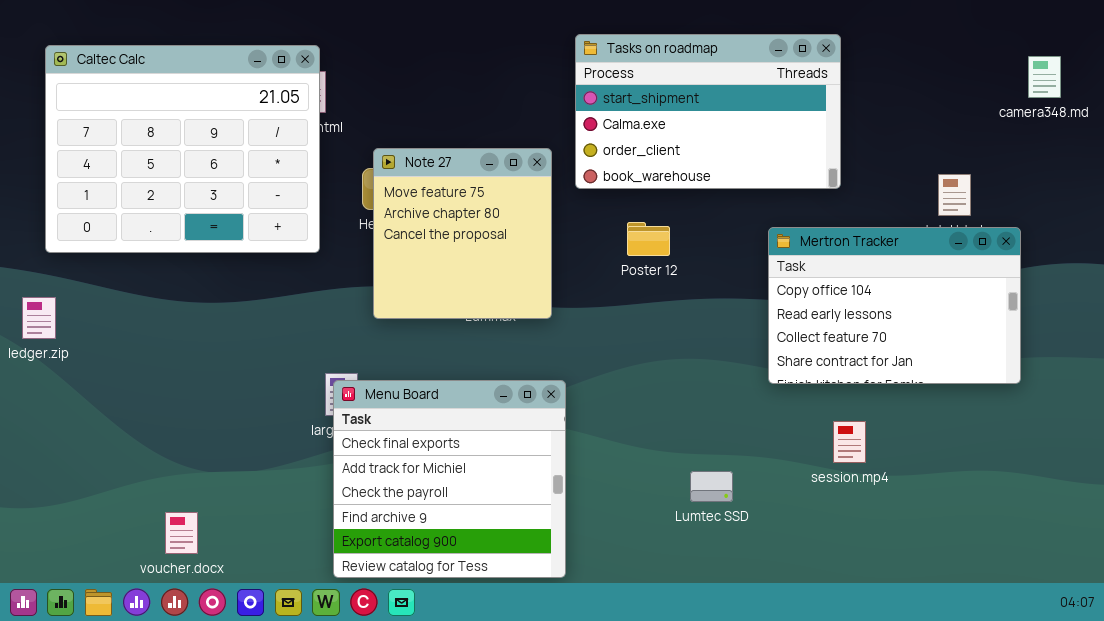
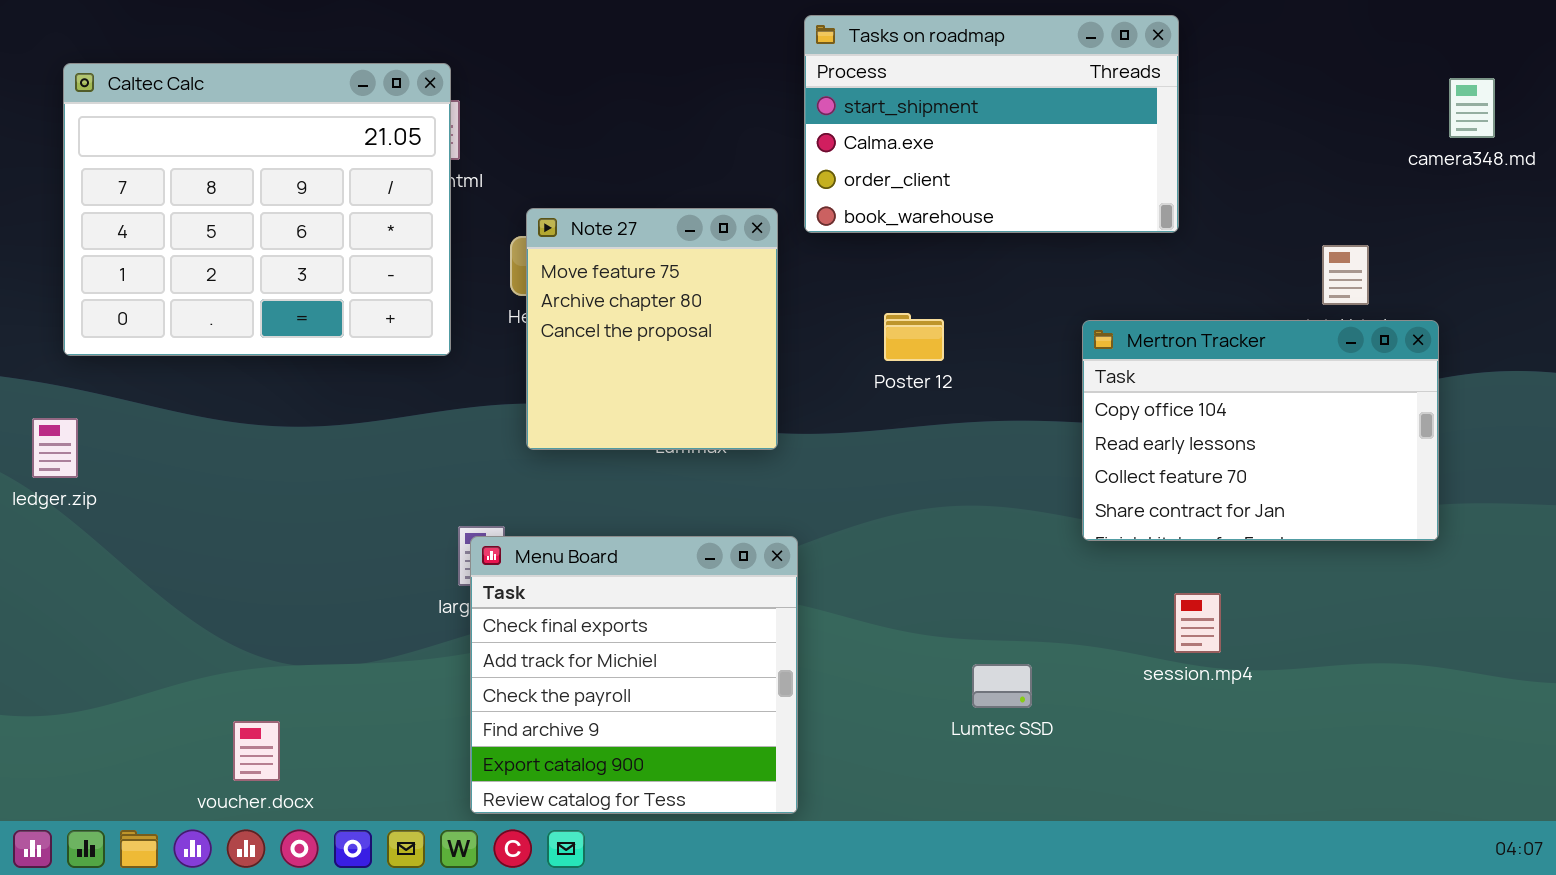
Tasks on roadmap: [575,34,841,189] -> [804,15,1179,233], moved

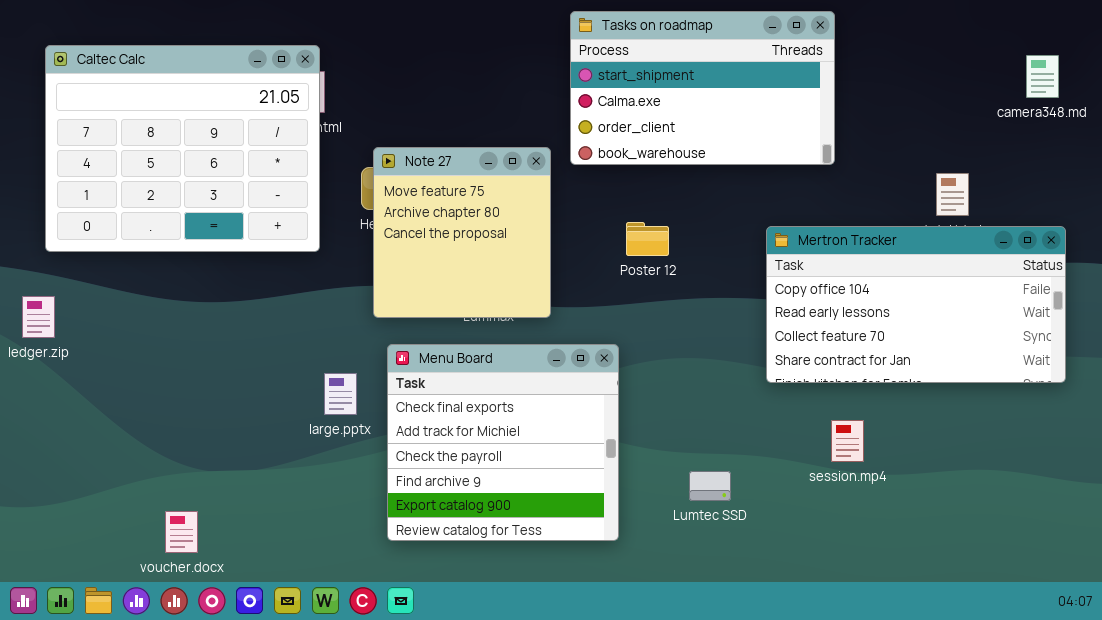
Mertron Tracker: [1082,320,1439,541] -> [766,226,1066,383], resized
Menu Board: [470,536,798,814] -> [387,344,619,541], moved

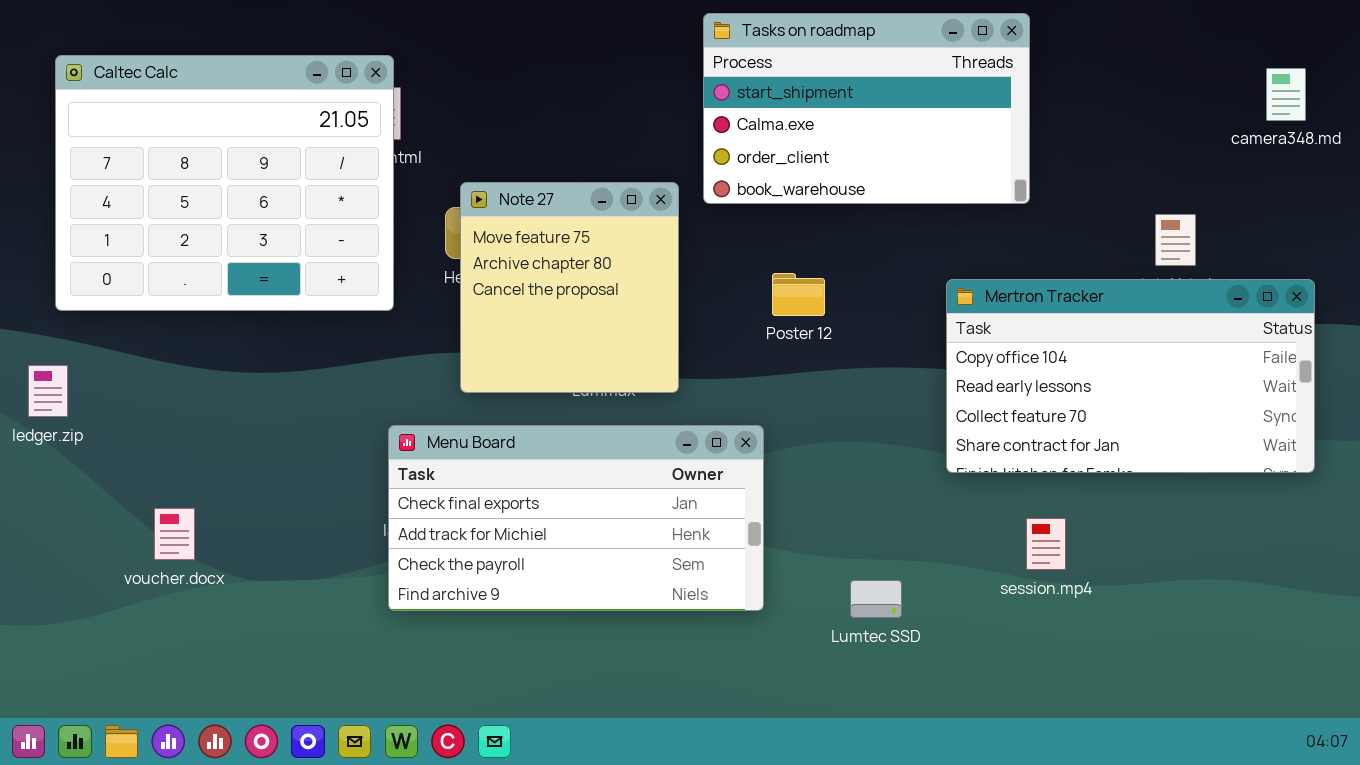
Menu Board: [387,344,619,541] -> [388,425,764,611], resized
voucher.docx: [165,511,198,553] -> [154,508,195,560], moved

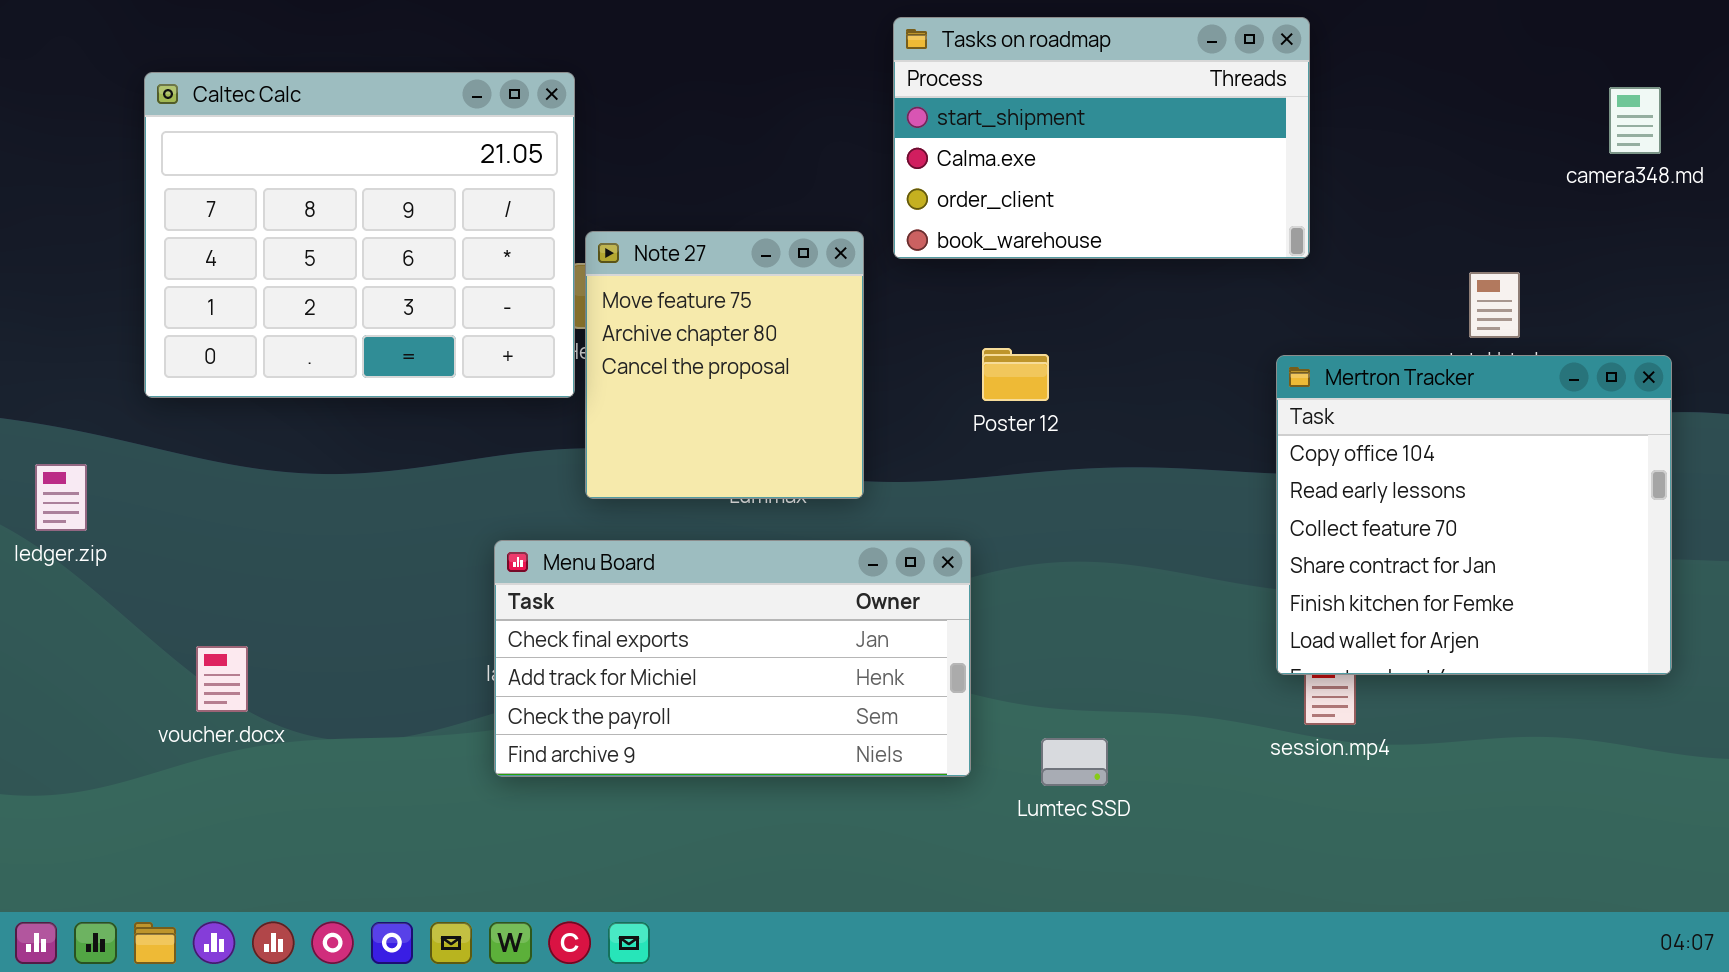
Caltec Calc: [55,55,394,311] -> [144,72,575,398], moved
Mertron Tracker: [946,279,1315,473] -> [1276,355,1672,675], resized
Lumtec SSD: [850,580,902,618] -> [1041,738,1108,786], moved

